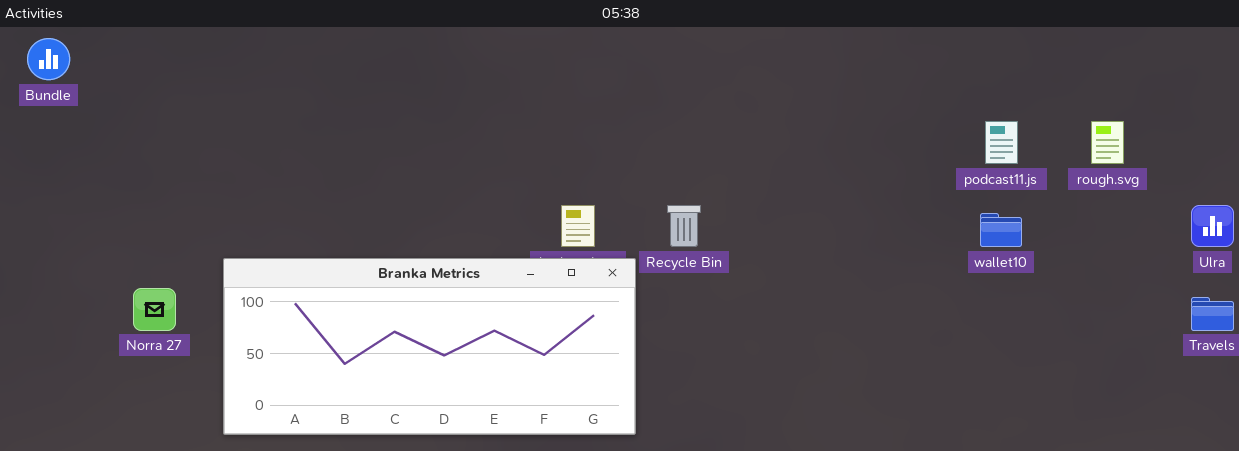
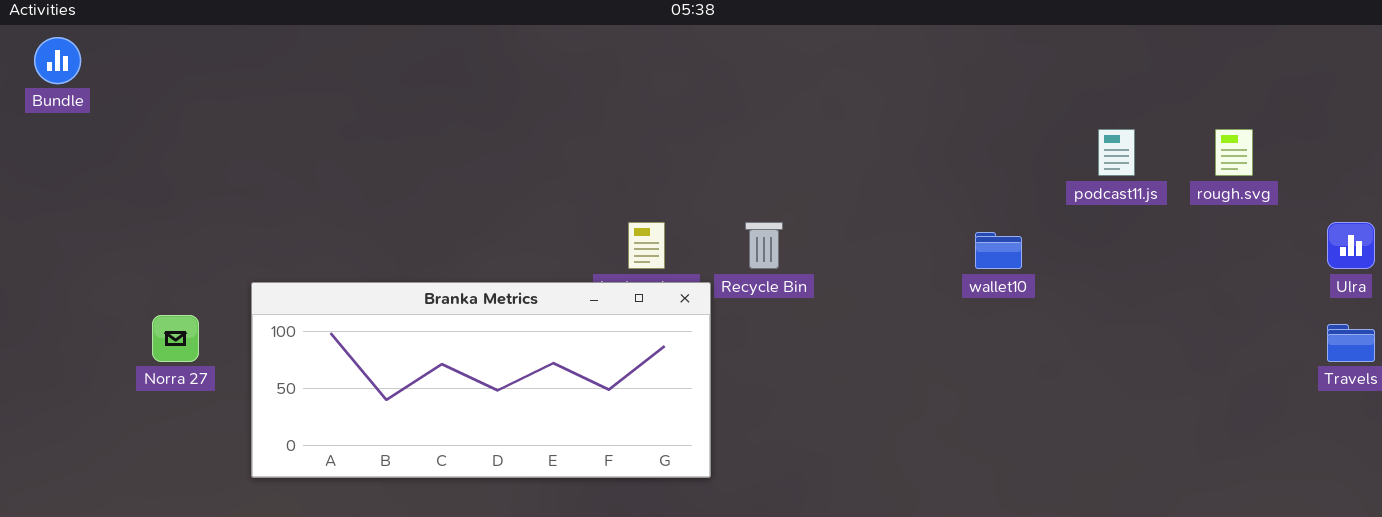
wallet10: [980,213,1022,247] -> [975,232,1022,269], moved

